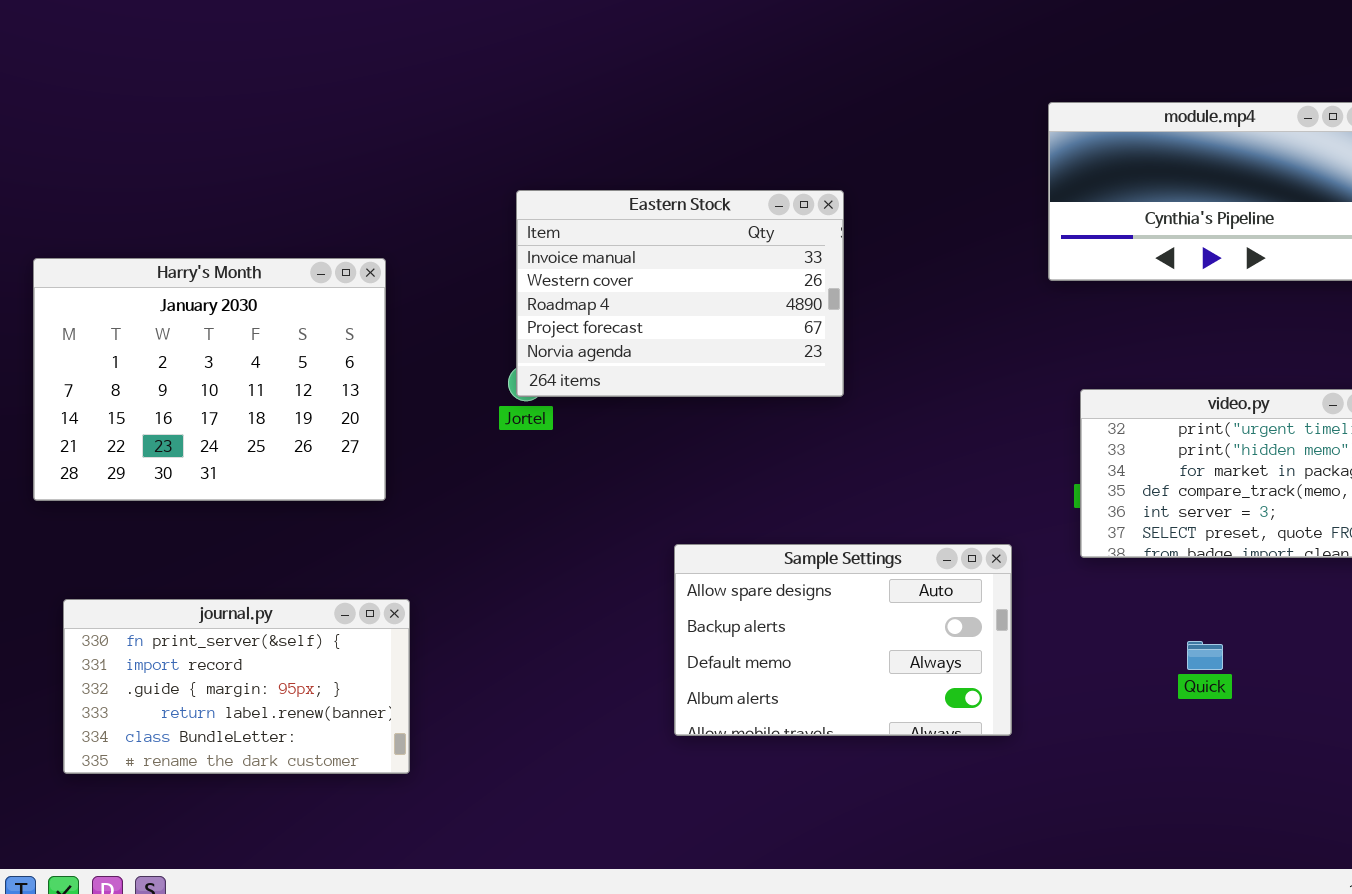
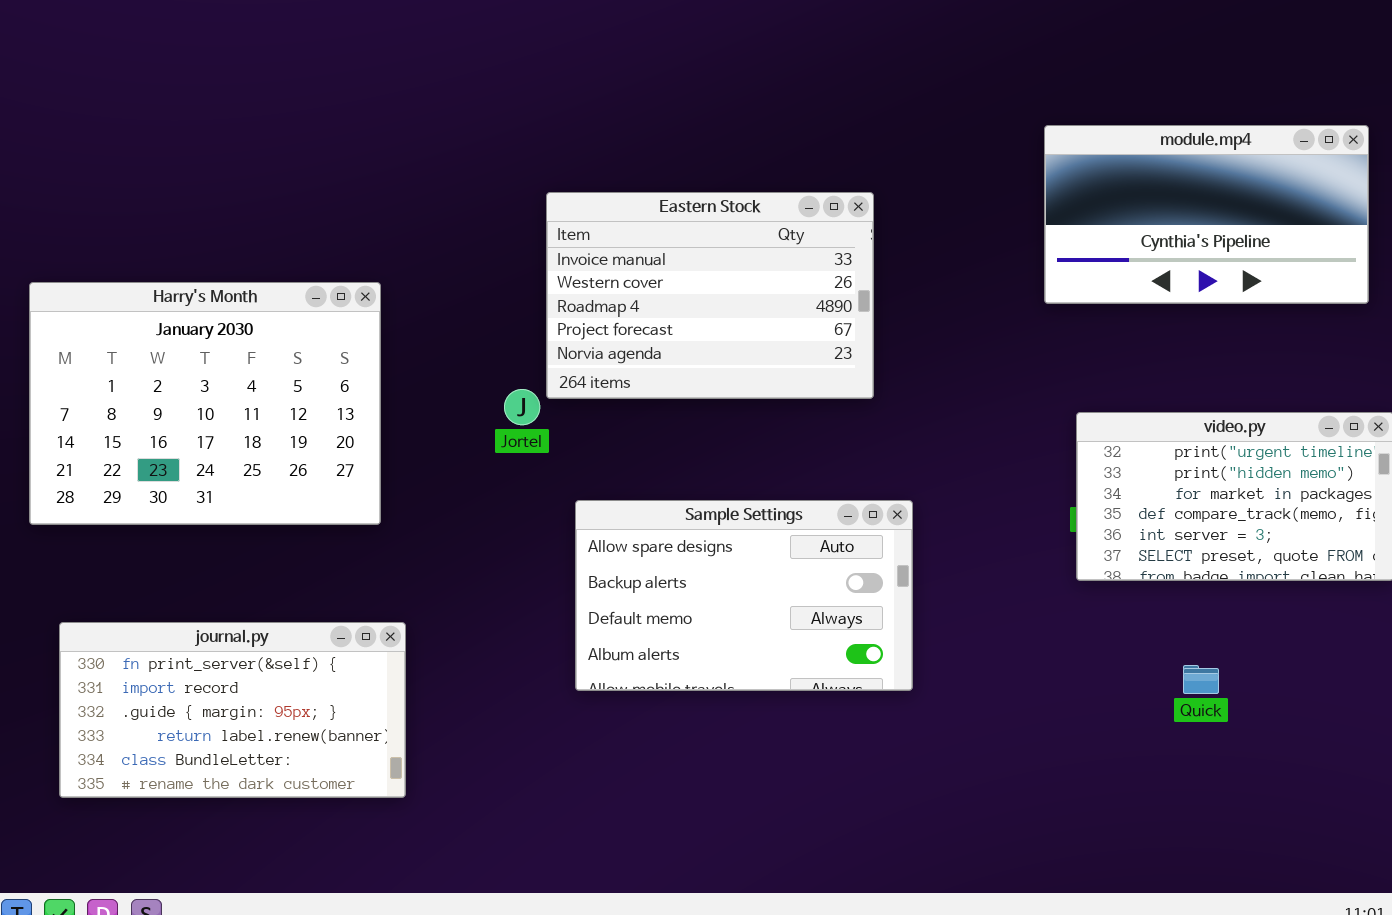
Eastern Stock: [516,190,844,397] -> [546,192,874,399], moved
Sample Settings: [674,544,1012,736] -> [575,500,913,691], moved

